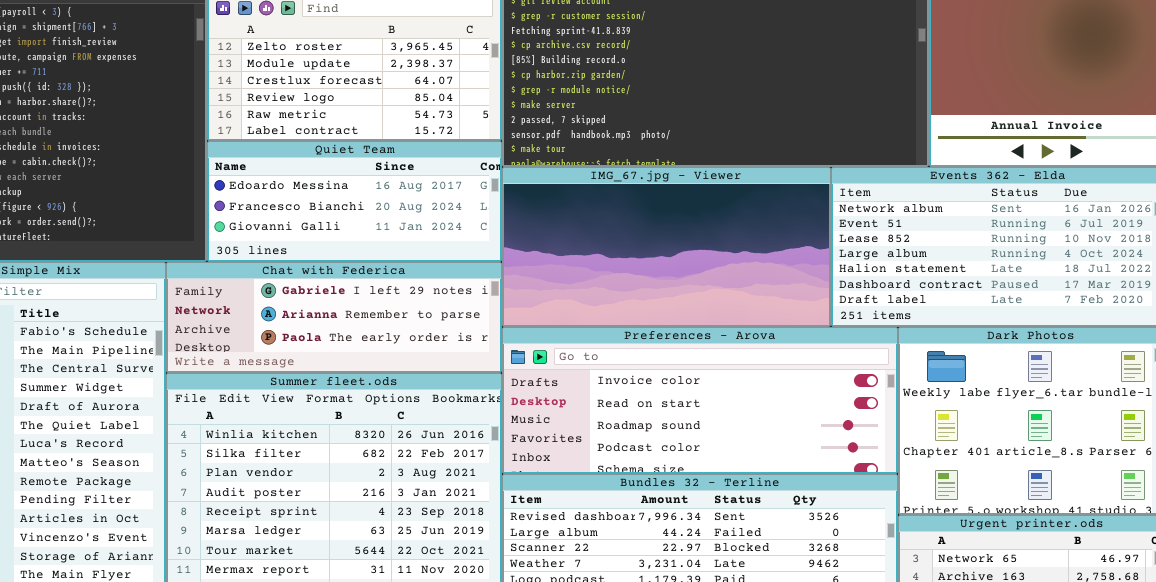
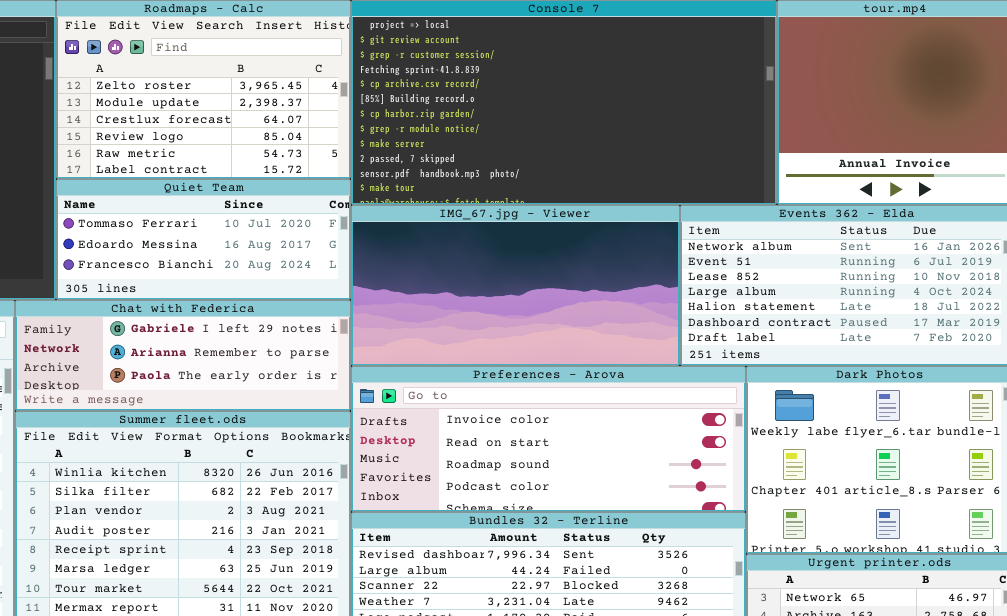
Quiet Team: [207,141,502,262] -> [56,179,351,300], scrolled up 1 row

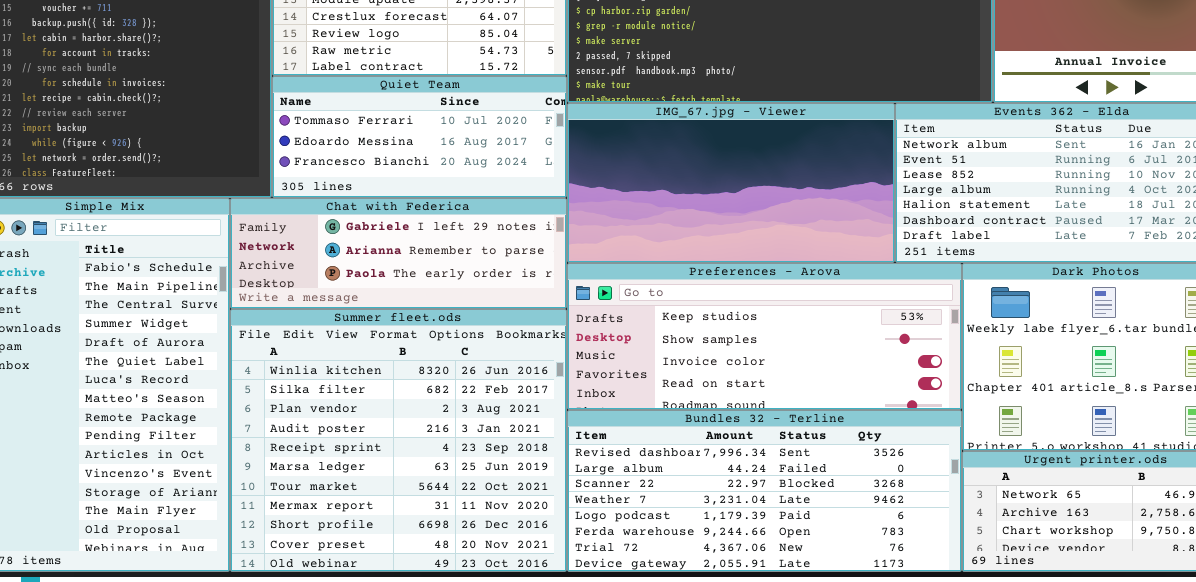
Preferences - Arova: [351,366,746,512] -> [567,263,962,410], scrolled up 2 rows

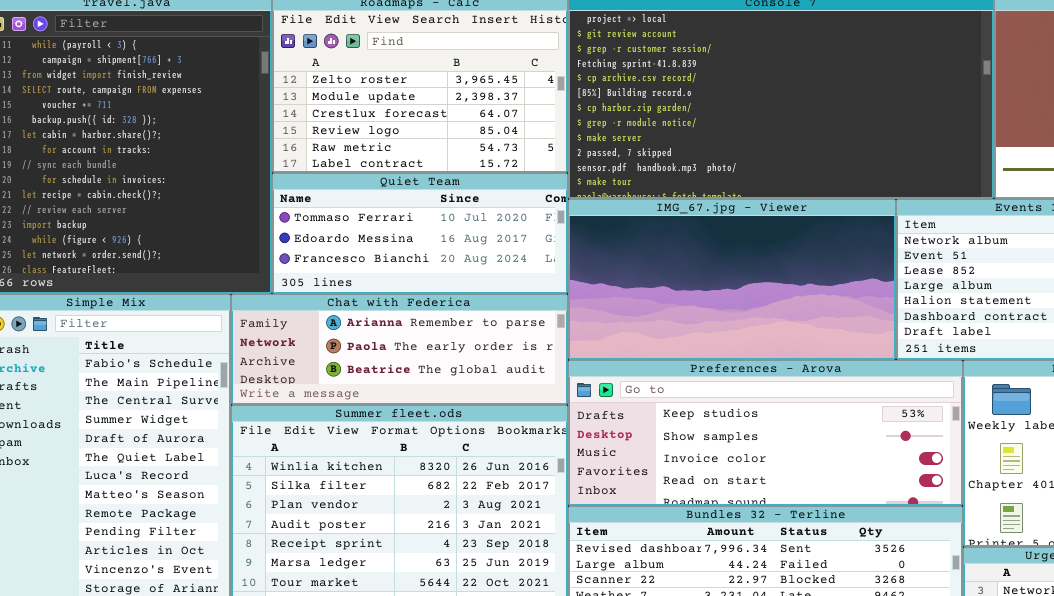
Chat with Federica: [230,198,567,309] -> [231,294,568,405], scrolled down 1 row

